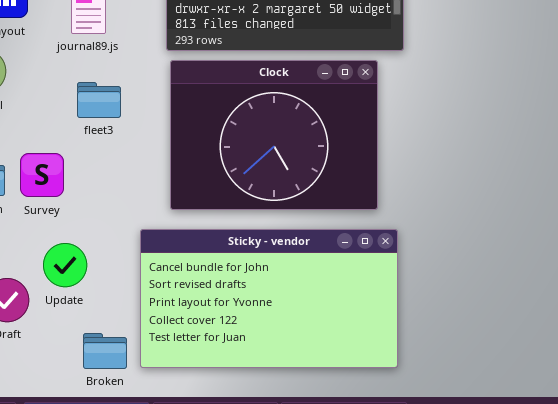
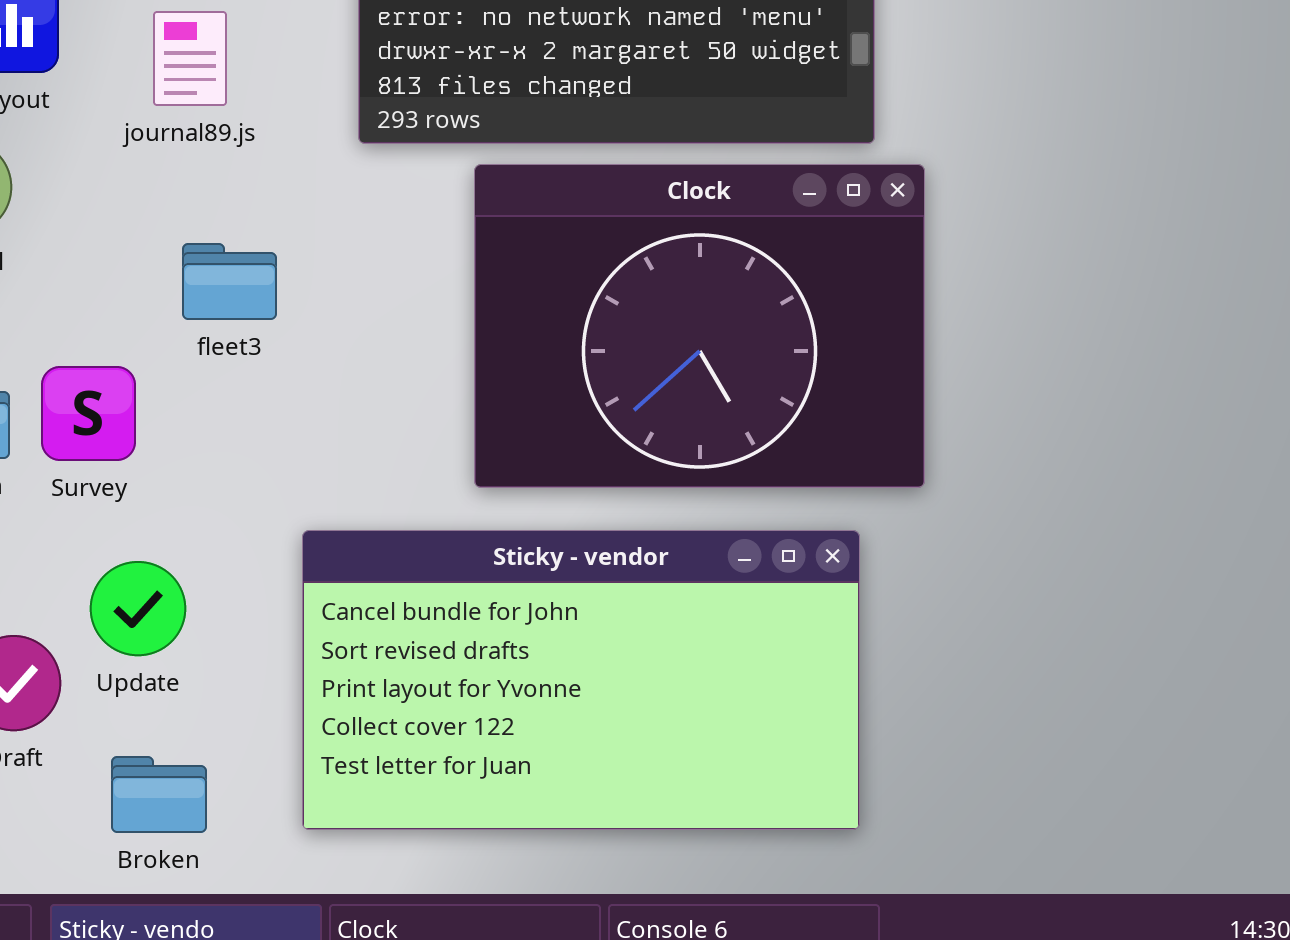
Clock: [170,60,378,210] -> [474,164,925,488], moved
fleet3: [77,82,121,118] -> [182,243,277,320], moved
Broken: [83,333,127,369] -> [111,756,207,833], moved

